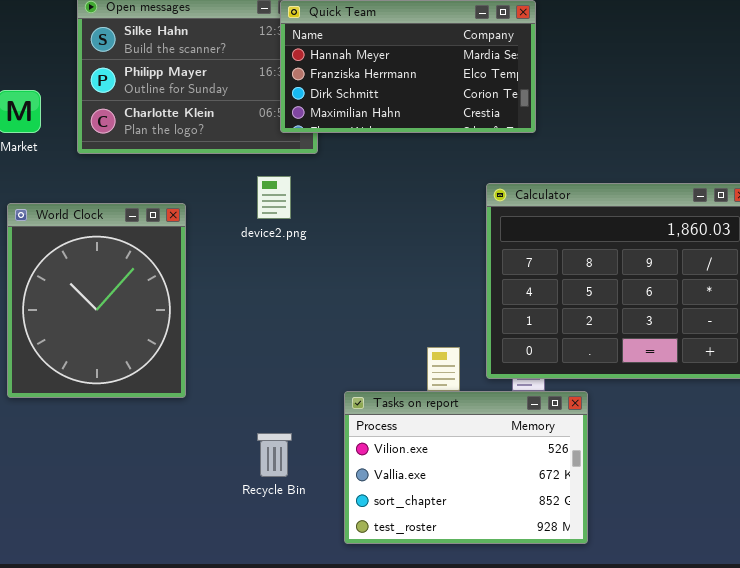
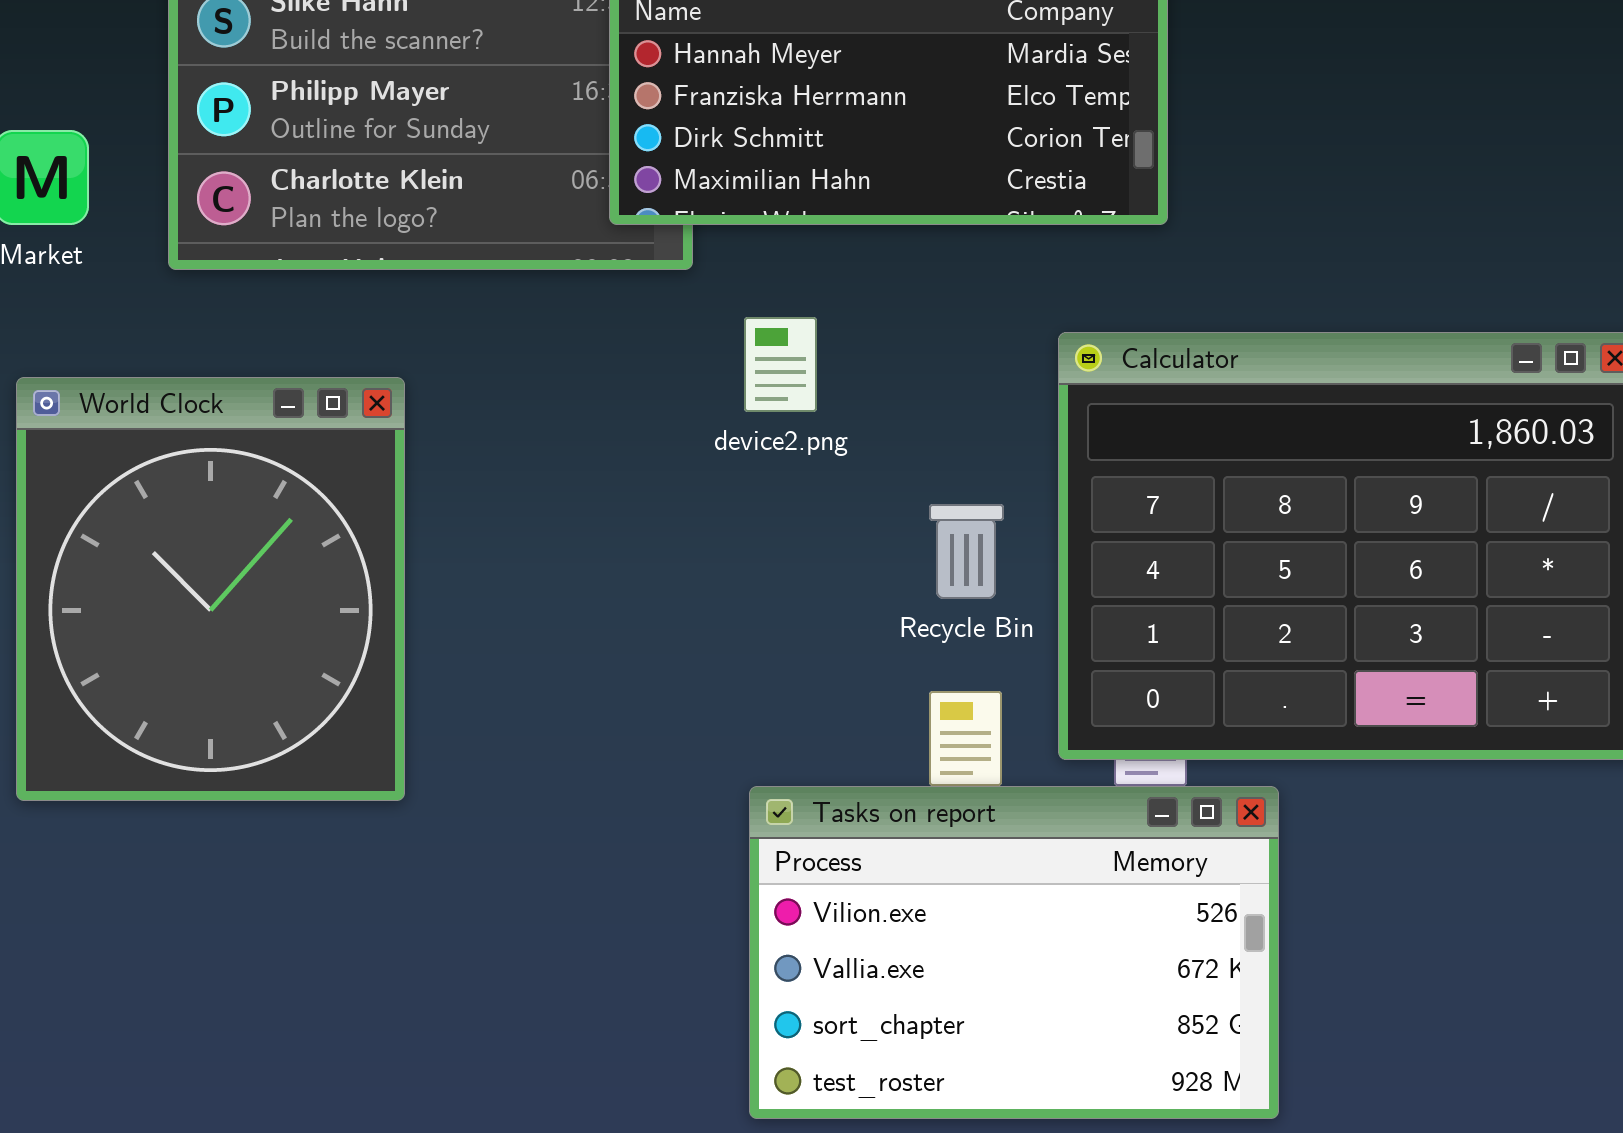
device2.png: [257,176,291,219] -> [744,317,817,412], moved
Recycle Bin: [257,433,292,477] -> [929,504,1004,599], moved

